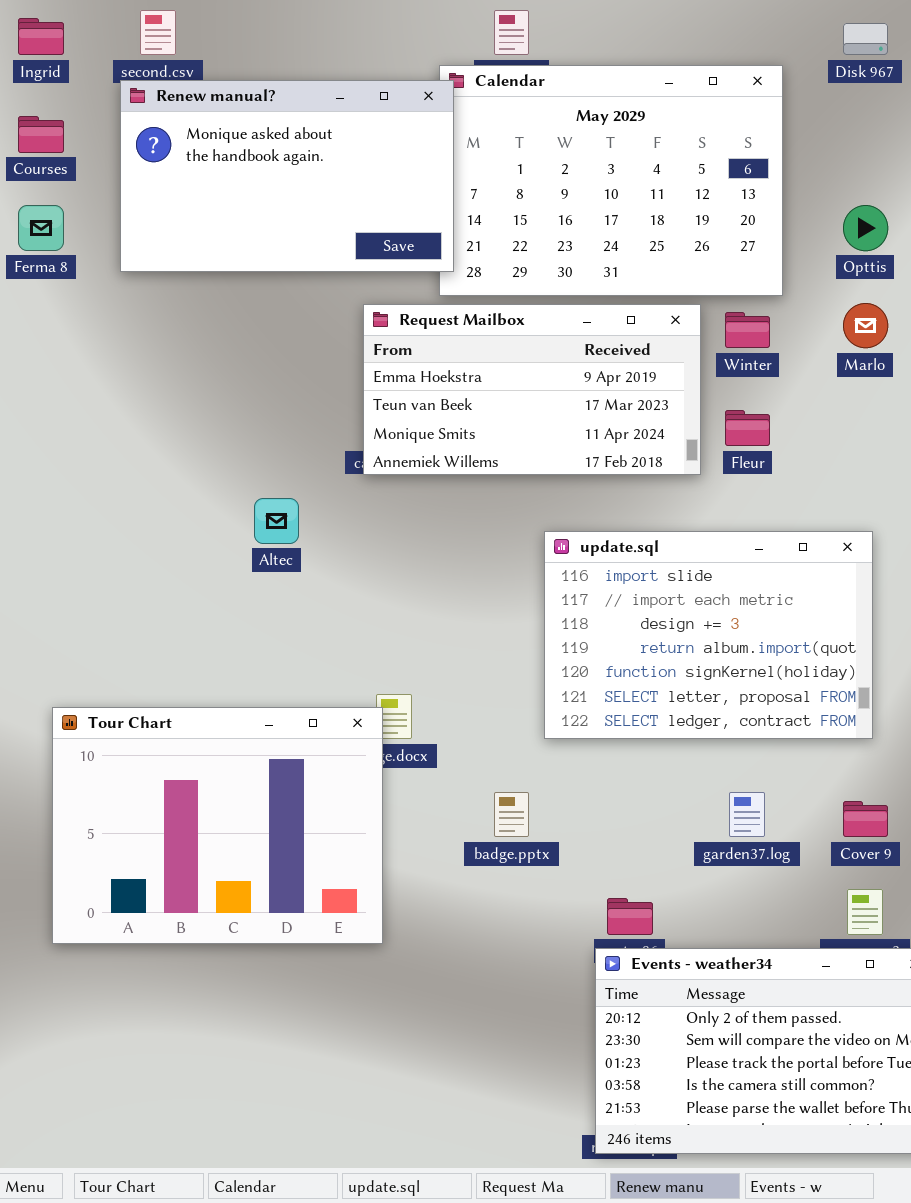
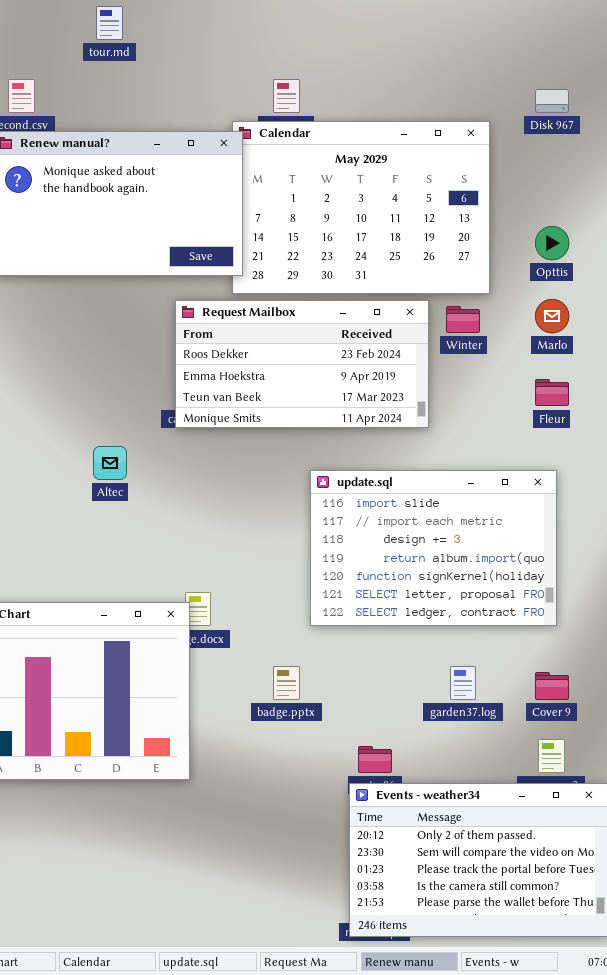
Request Mailbox: [363,304,701,475] -> [175,300,429,428], scrolled up 1 row
Fleur: [725,410,770,446] -> [535,379,569,406], moved

